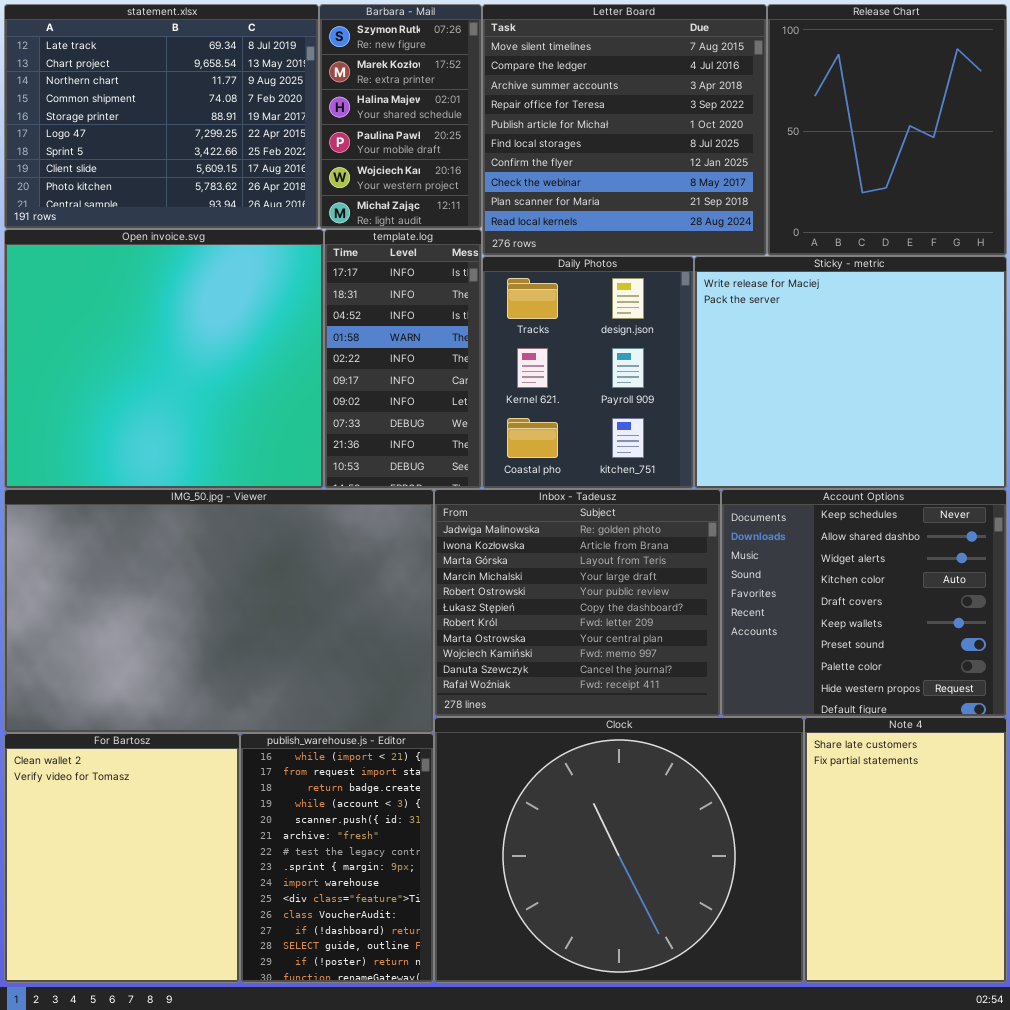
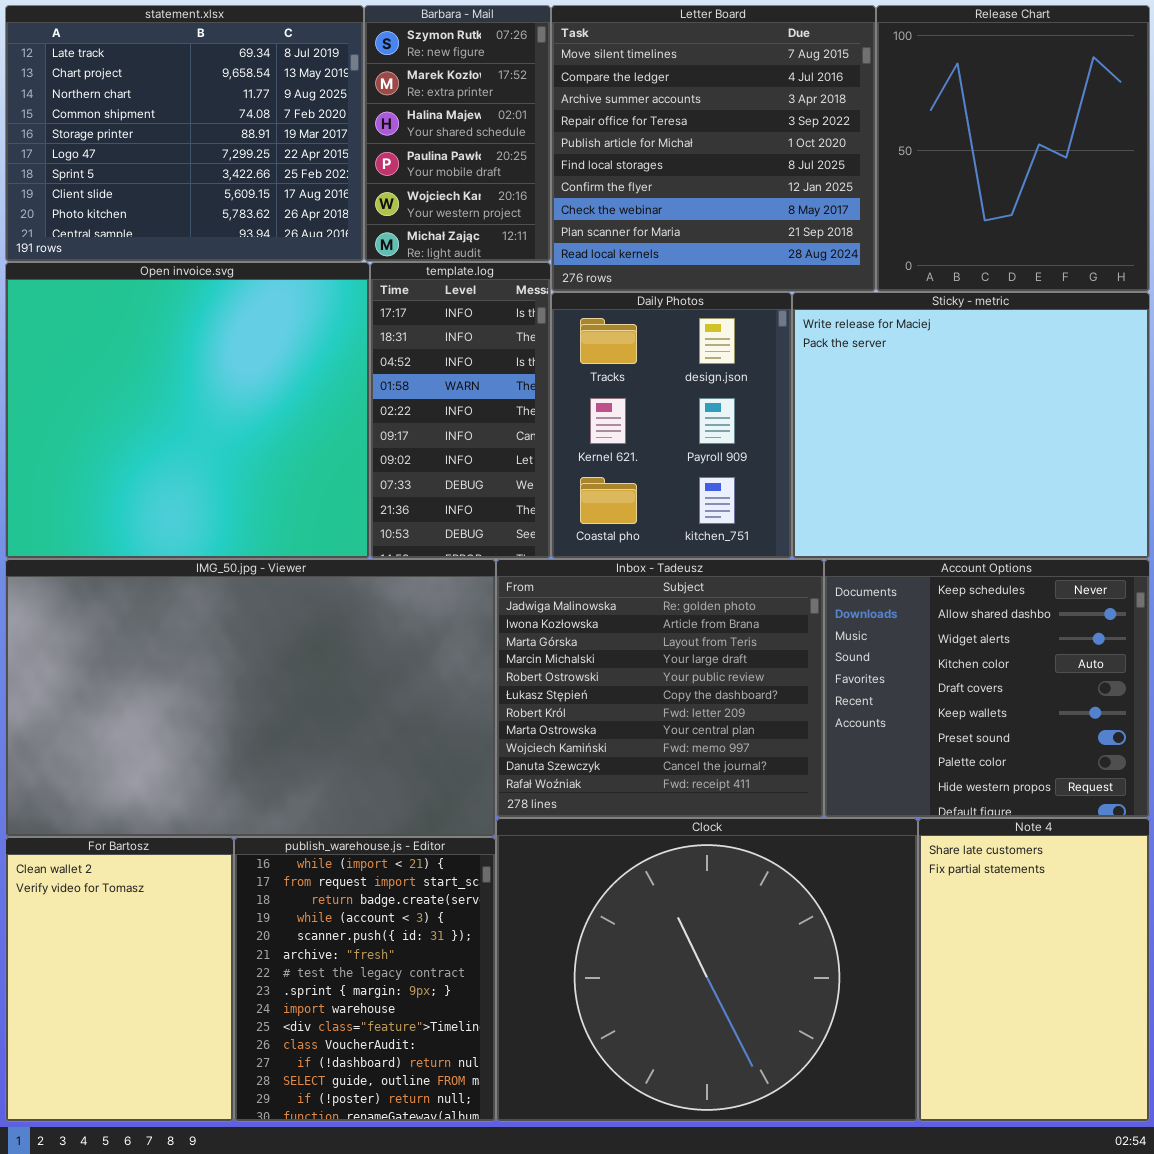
For Bartosz: [4,733,240,983] -> [5,837,234,1122], resized
publish_warehouse.js - Editor: [240,733,434,983] -> [234,837,496,1122], resized

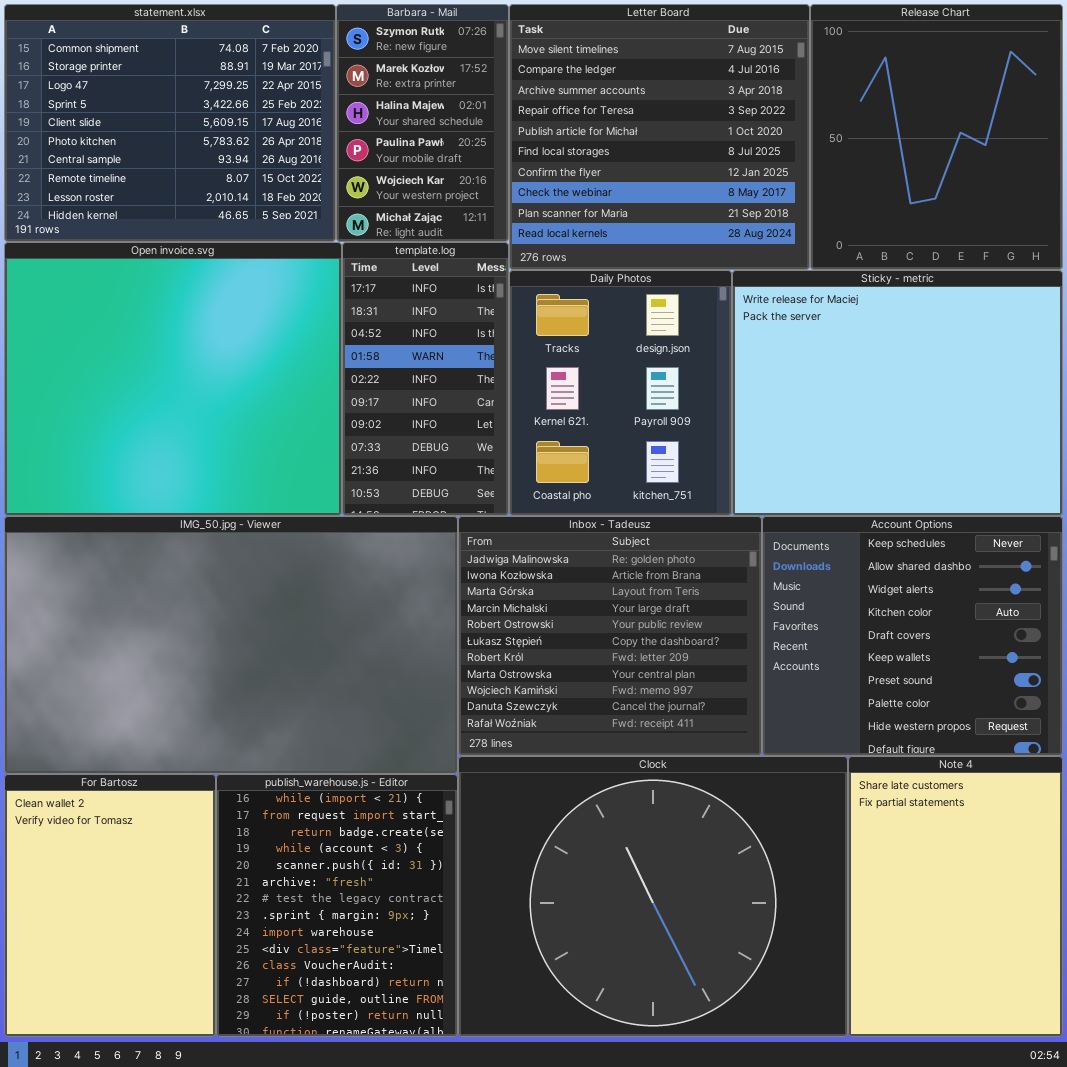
statement.xlsx: [5,5,364,262] -> [4,4,336,242], scrolled down 3 rows

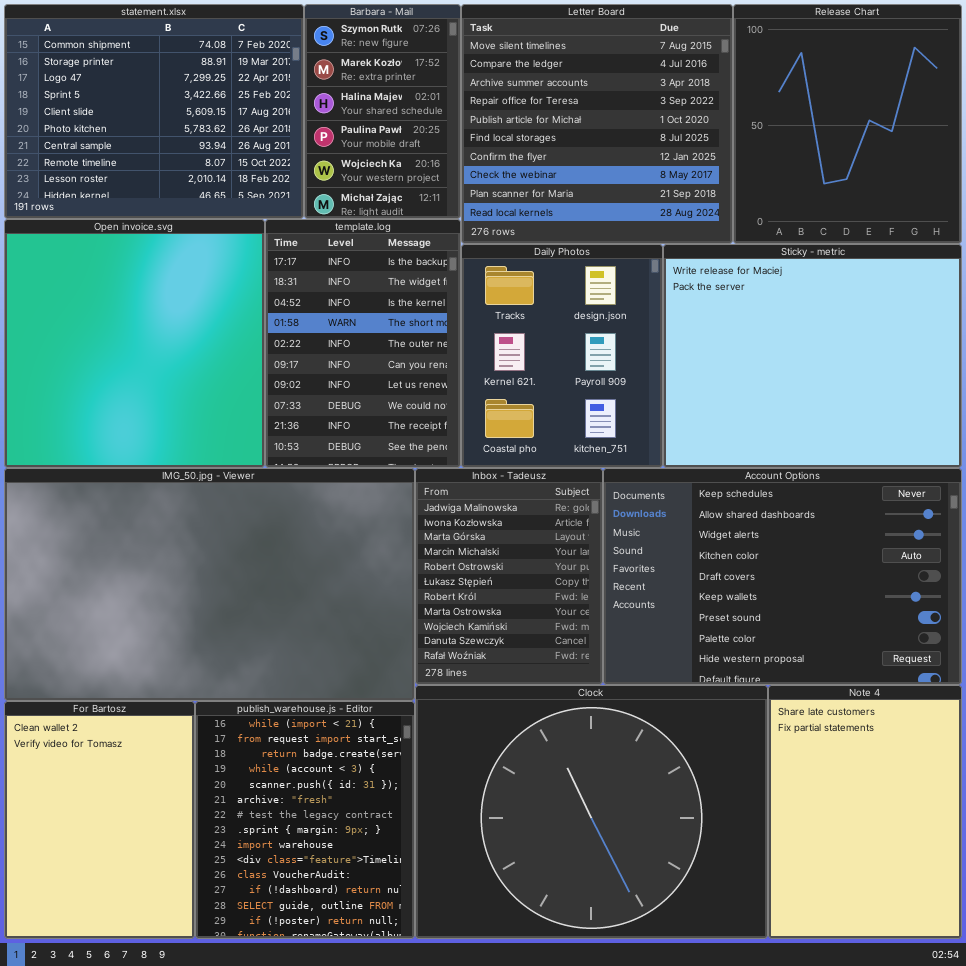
Open invoice.svg: [4,242,342,516] -> [4,219,265,468], resized
template.log: [342,242,509,516] -> [265,219,461,468], resized
Inbox - Tadeusz: [458,516,762,756] -> [415,468,603,685], resized
Account Options: [762,516,1063,756] -> [603,468,962,685], resized

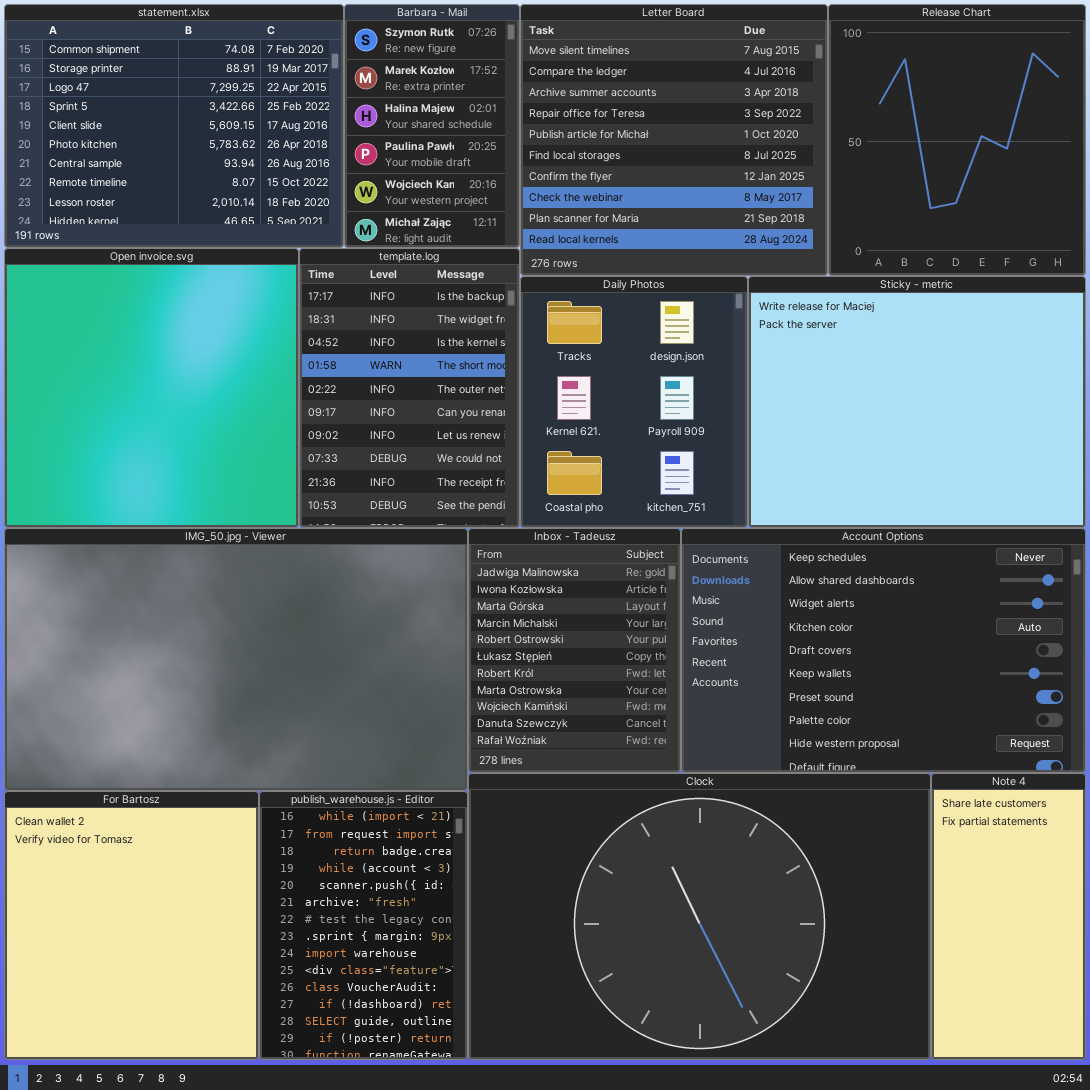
Clock: [415,685,768,939] -> [468,773,931,1060], resized
Note 4: [768,685,962,939] -> [931,773,1086,1060], resized
For Bartosz: [4,701,195,939] -> [4,791,259,1060], resized
publish_warehouse.js - Editor: [195,701,415,939] -> [259,791,468,1060], resized

